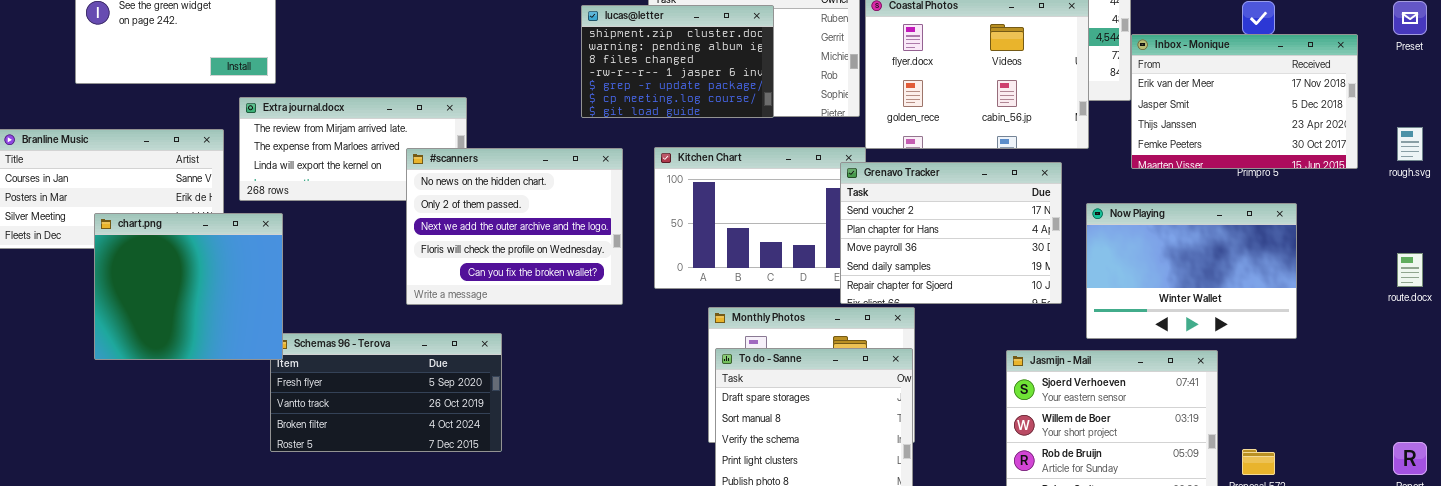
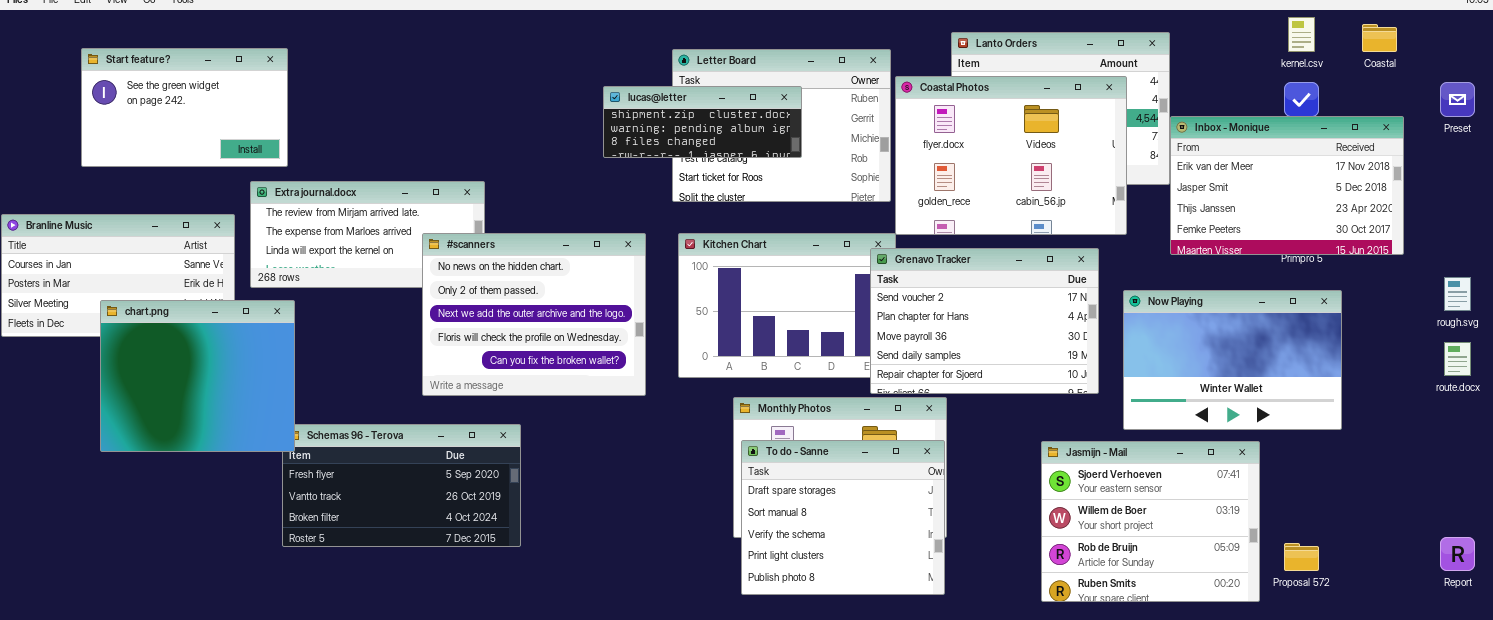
lucas@letter: [581,5,774,118] -> [603,86,802,158], resized
rough.svg: [1397,127,1423,161] -> [1444,277,1471,311], moved

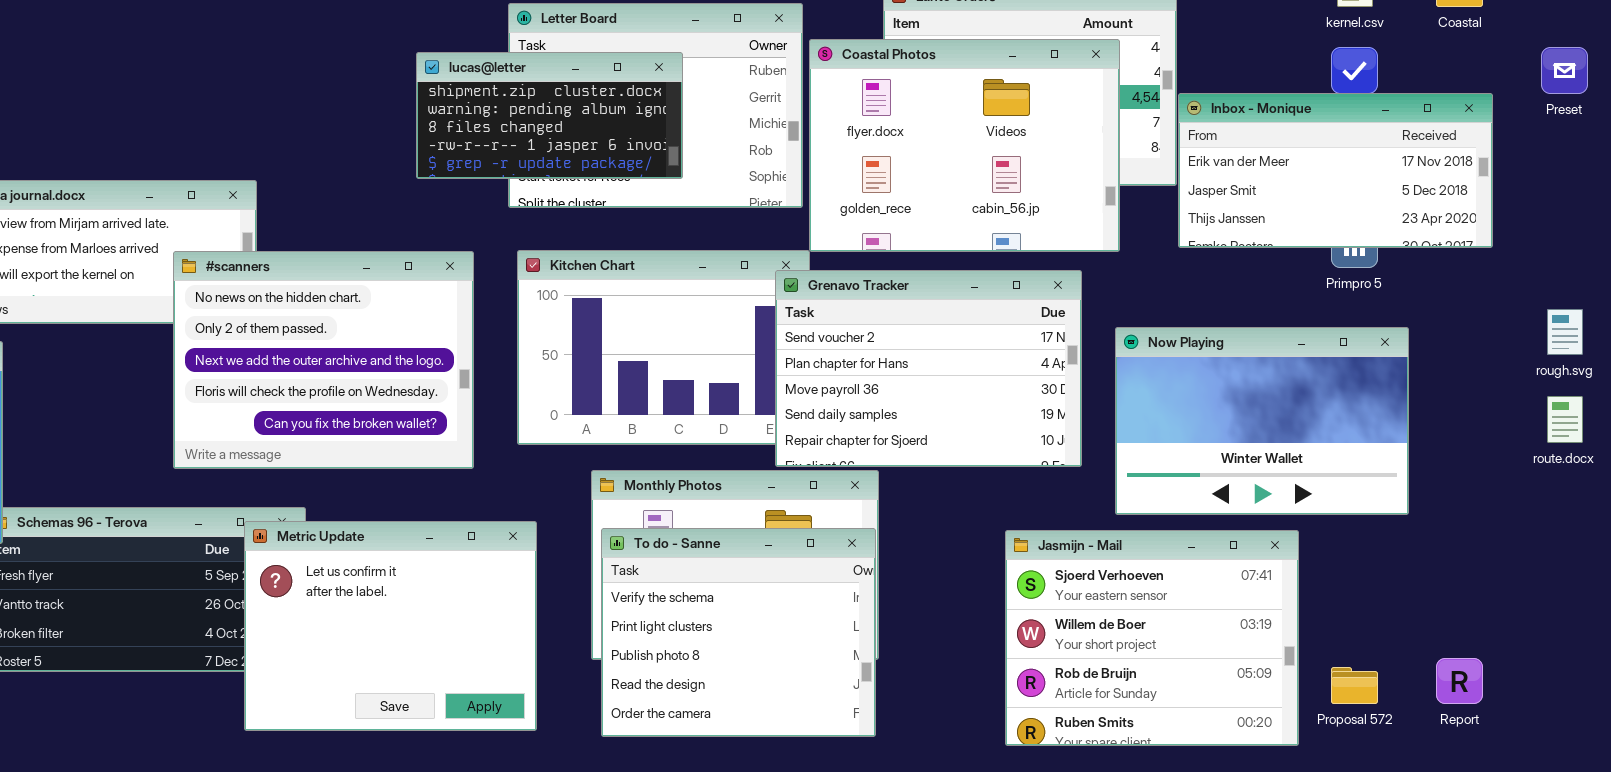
lucas@letter: [603,86,802,158] -> [416,52,683,179], resized
Inbox - Monique: [1170,116,1404,255] -> [1178,93,1493,248], resized
Metric Update: none -> [244,521,537,731], opened
To do - Sanne: [741,440,945,595] -> [601,528,876,737], scrolled down 2 rows
Report: [1440,537,1475,571] -> [1436,658,1483,704], moved

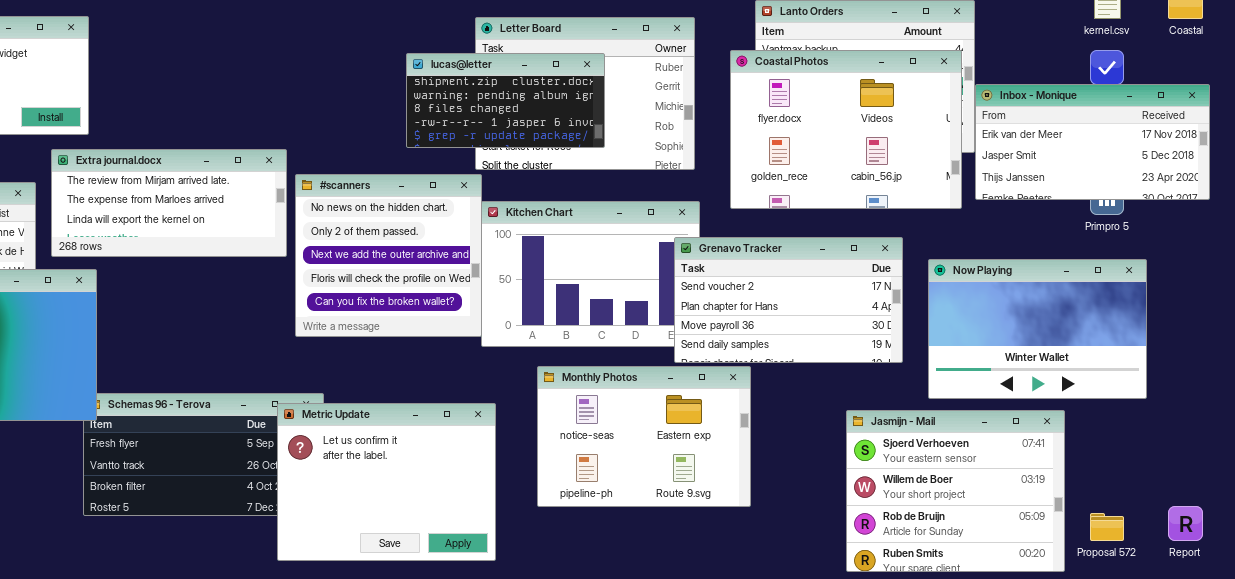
Coastal Photos: [809,39,1120,252] -> [730,50,962,209], moved
#scanners: [173,251,474,469] -> [295,174,482,337], moved, resized
Grenavo Tracker: [775,270,1082,467] -> [674,237,903,363], resized
To do - Sanne: [601,528,876,737] -> none, closed

